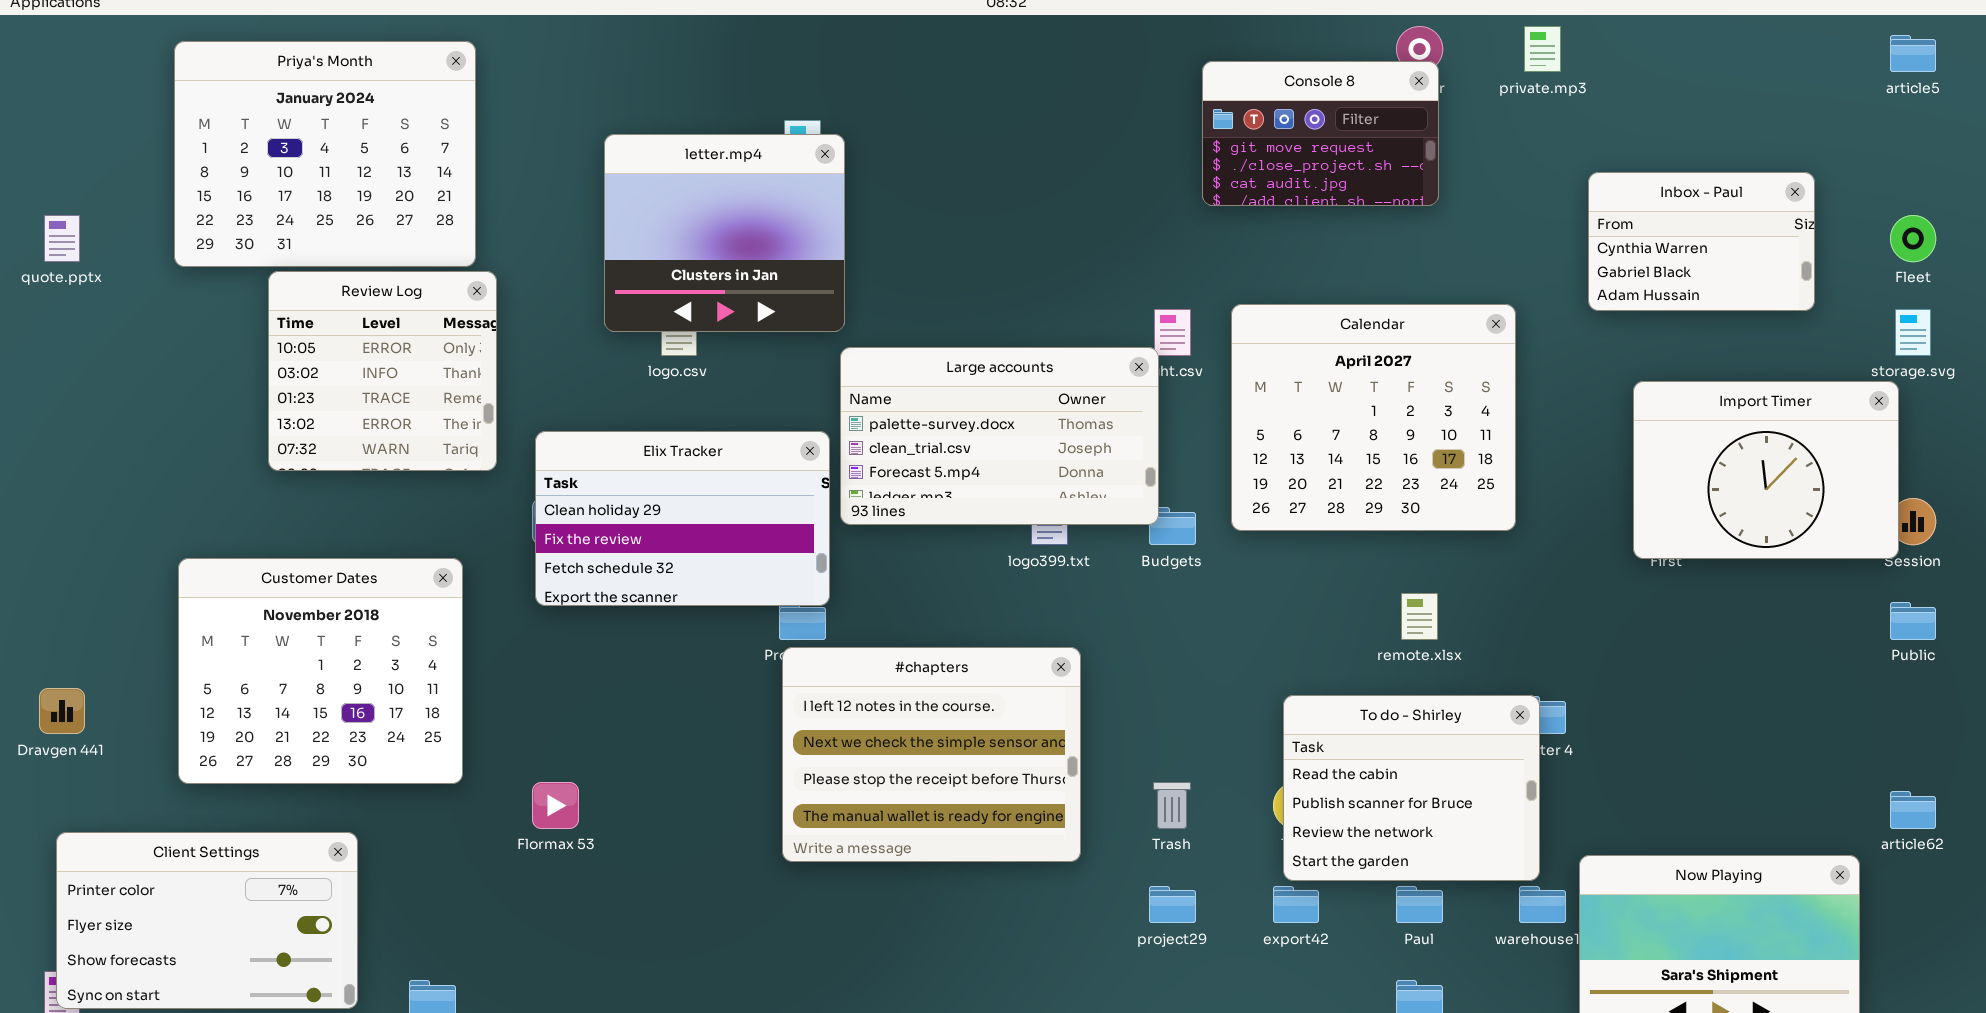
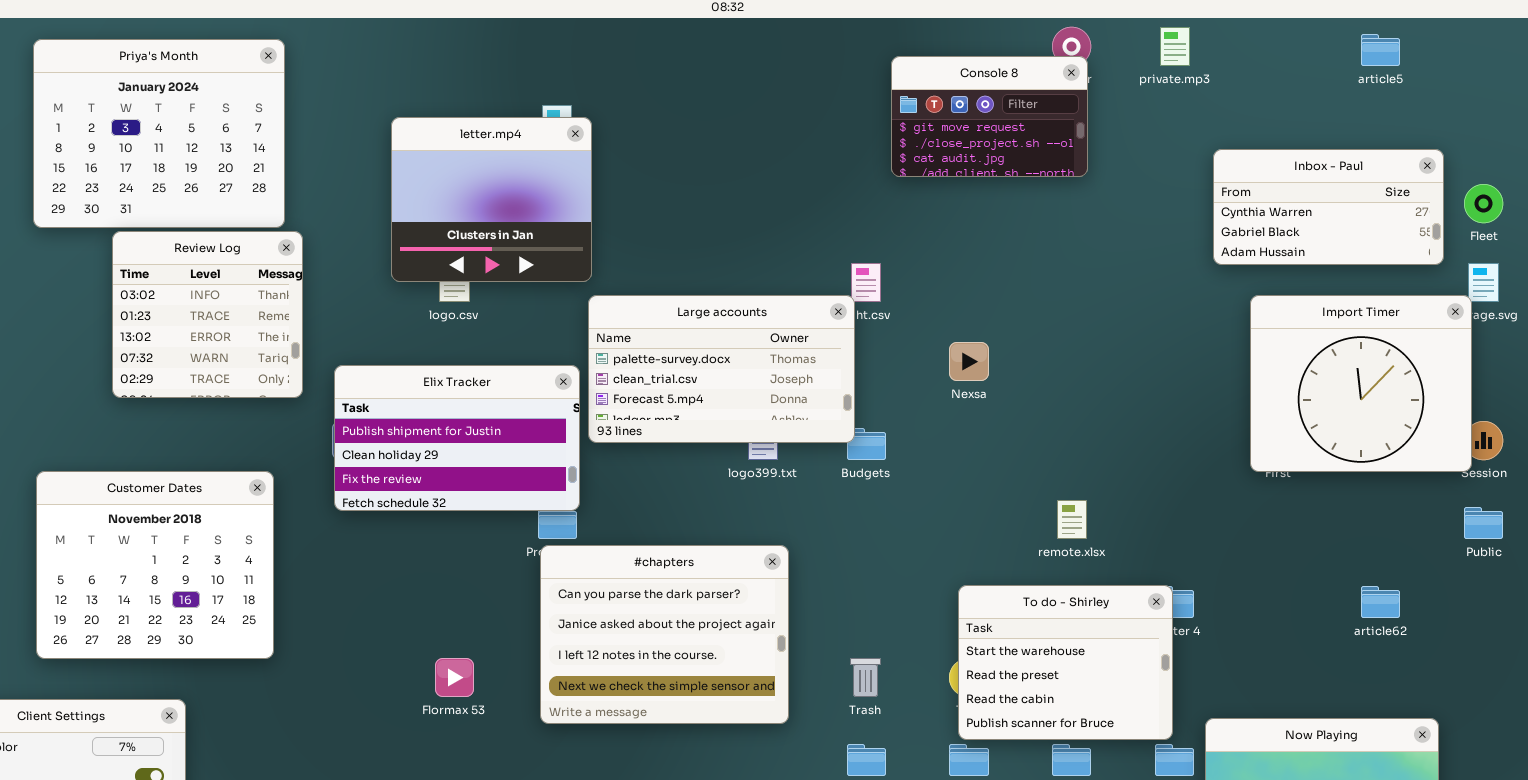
article5: [1890,35,1936,72] -> [1361,34,1400,66], moved
Inbox - Paul: [1588,172,1815,311] -> [1213,149,1444,265], resized
Review Log: [268,271,497,471] -> [112,231,303,398], scrolled down 1 row
Calendar: [1231,304,1516,531] -> none, closed
Import Timer: [1633,381,1899,559] -> [1250,295,1472,472], resized
Elix Tracker: [535,431,830,606] -> [334,365,580,511], scrolled up 1 row
#chapters: [782,647,1081,862] -> [540,545,789,724], scrolled up 2 rows
To do - Shirley: [1283,695,1540,881] -> [958,585,1173,740], scrolled up 2 rows
Flormax 53: [532,782,579,829] -> [435,658,474,697], moved
article62: [1890,791,1936,829] -> [1361,586,1400,618], moved

